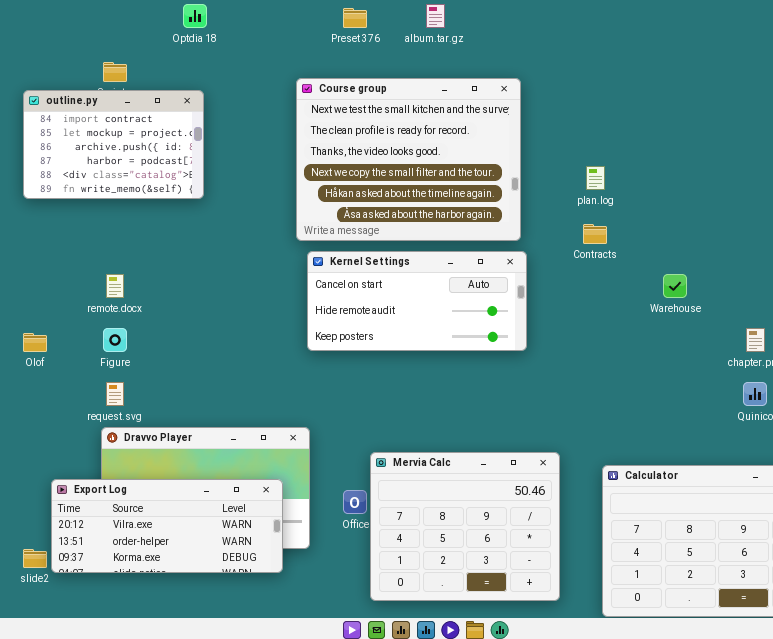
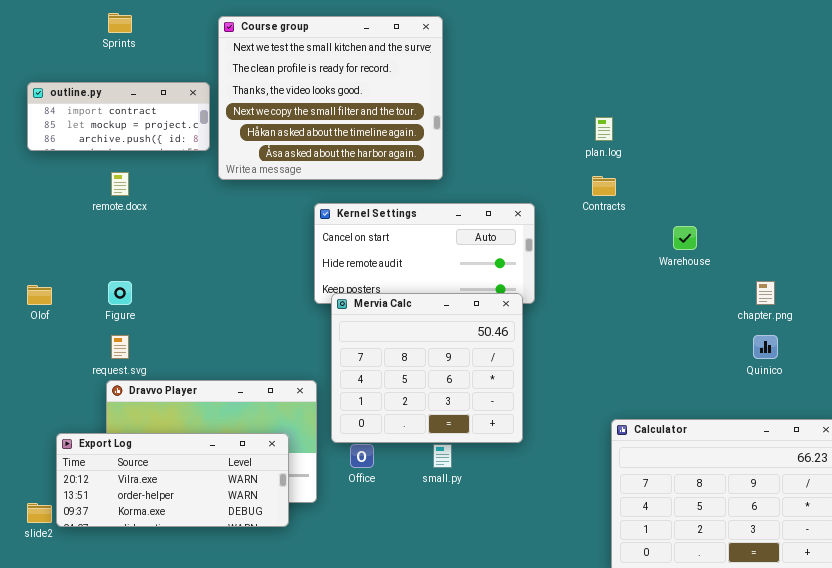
Course group: [296,78,521,241] -> [218,16,443,180], moved
outline.py: [23,90,204,199] -> [27,82,210,151], resized
remote.docx: [106,274,124,298] -> [111,172,129,196], moved
Mervia Calc: [370,452,560,601] -> [331,293,523,443], moved

